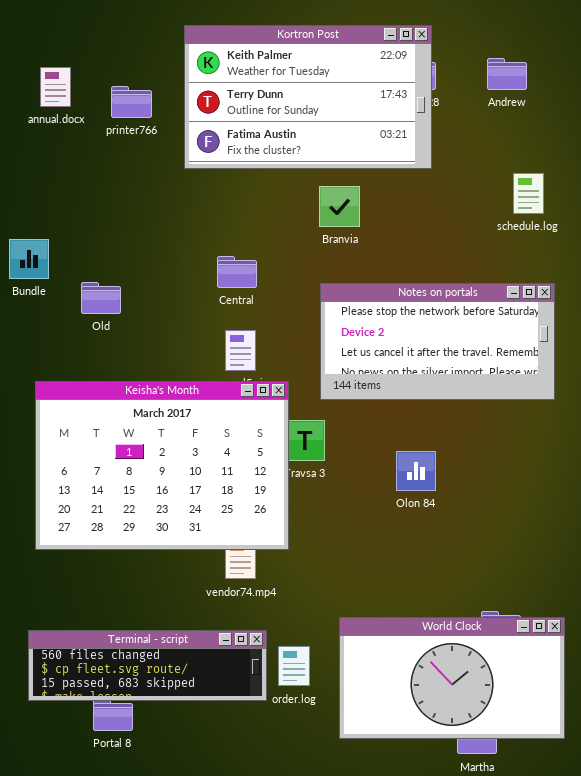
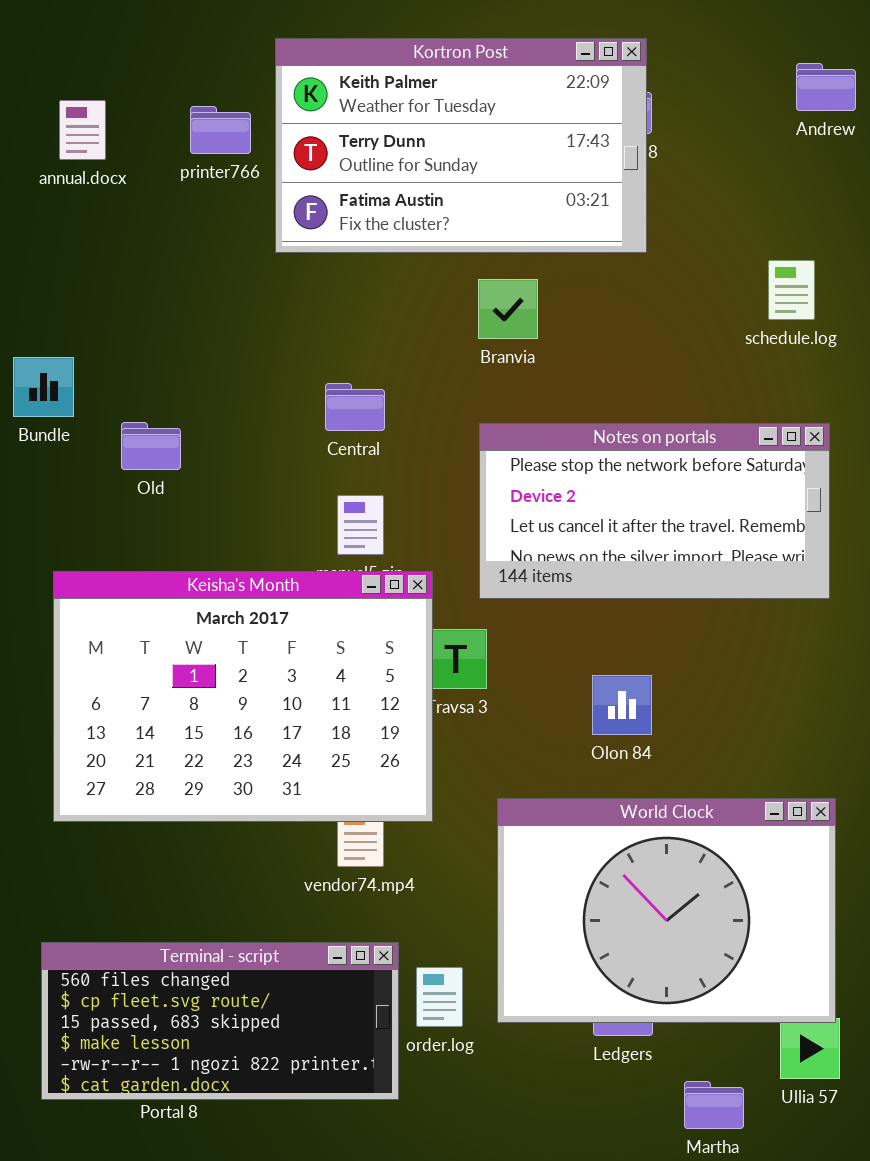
Andrew: [487,58,527,90] -> [796,63,856,111], moved
printer766: [111,86,152,118] -> [190,106,251,154], moved
World Clock: [339,617,565,739] -> [497,798,836,1023], moved, resized
Terminal - script: [28,630,267,701] -> [41,942,399,1100], resized

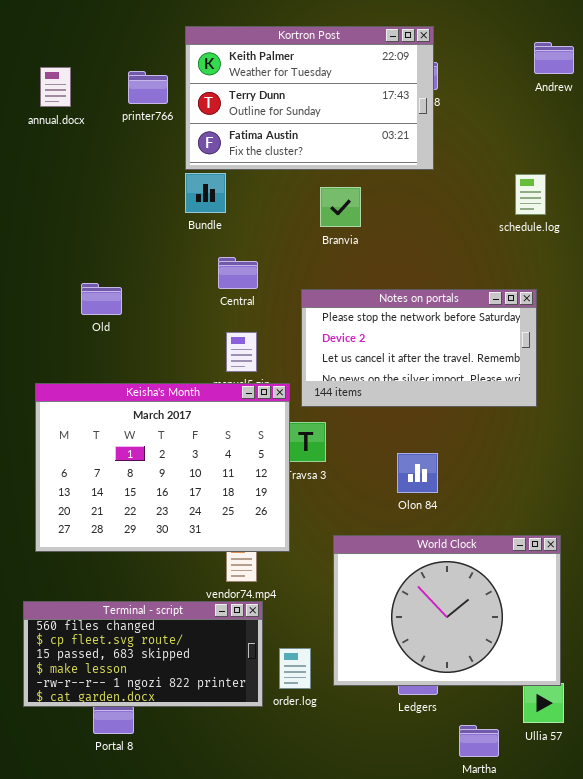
Bundle: [13,357,74,417] -> [185,173,226,213], moved
Notes on portals: [479,423,830,599] -> [301,289,537,407], moved
Terminal - script: [41,942,399,1100] -> [23,601,263,707], moved

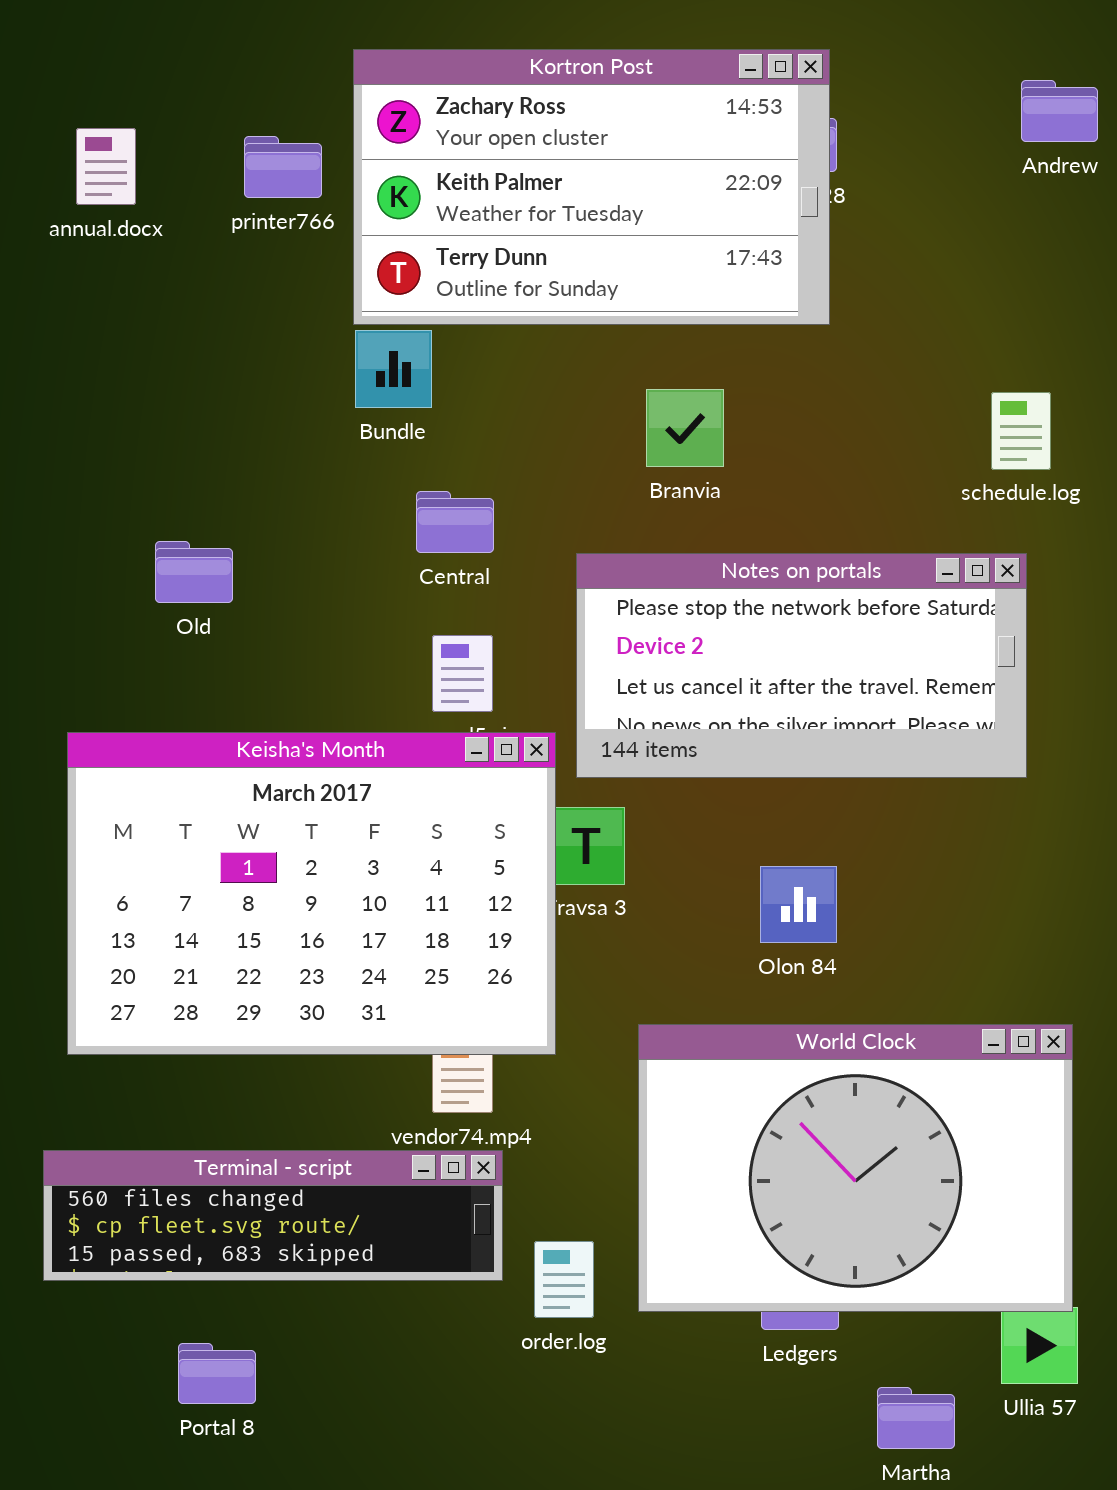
Kortron Post: [185,26,434,170] -> [353,49,830,325], scrolled up 1 row
schedule.log: [515,174,546,215] -> [991,392,1051,470], moved
Branvia: [320,187,361,227] -> [646,389,724,467], moved
Terminal - script: [23,601,263,707] -> [43,1150,503,1281], resized

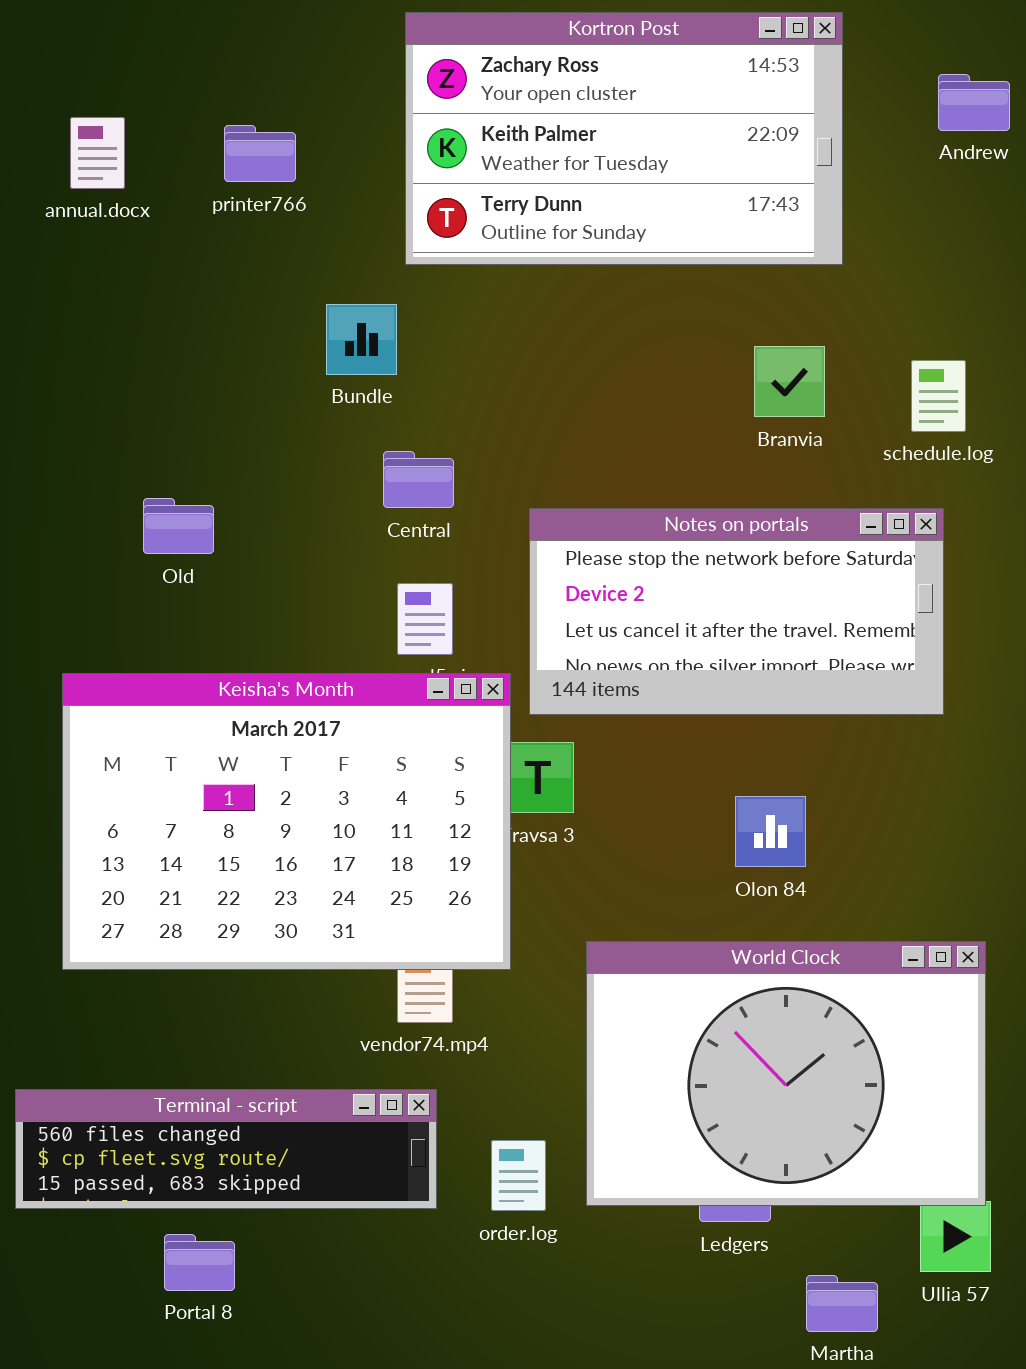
Kortron Post: [353,49,830,325] -> [405,12,843,265], moved
Branvia: [646,389,724,467] -> [754,346,825,417], moved
Olon 84: [760,866,837,943] -> [735,796,806,867], moved
Terminal - script: [43,1150,503,1281] -> [15,1089,437,1209], moved

